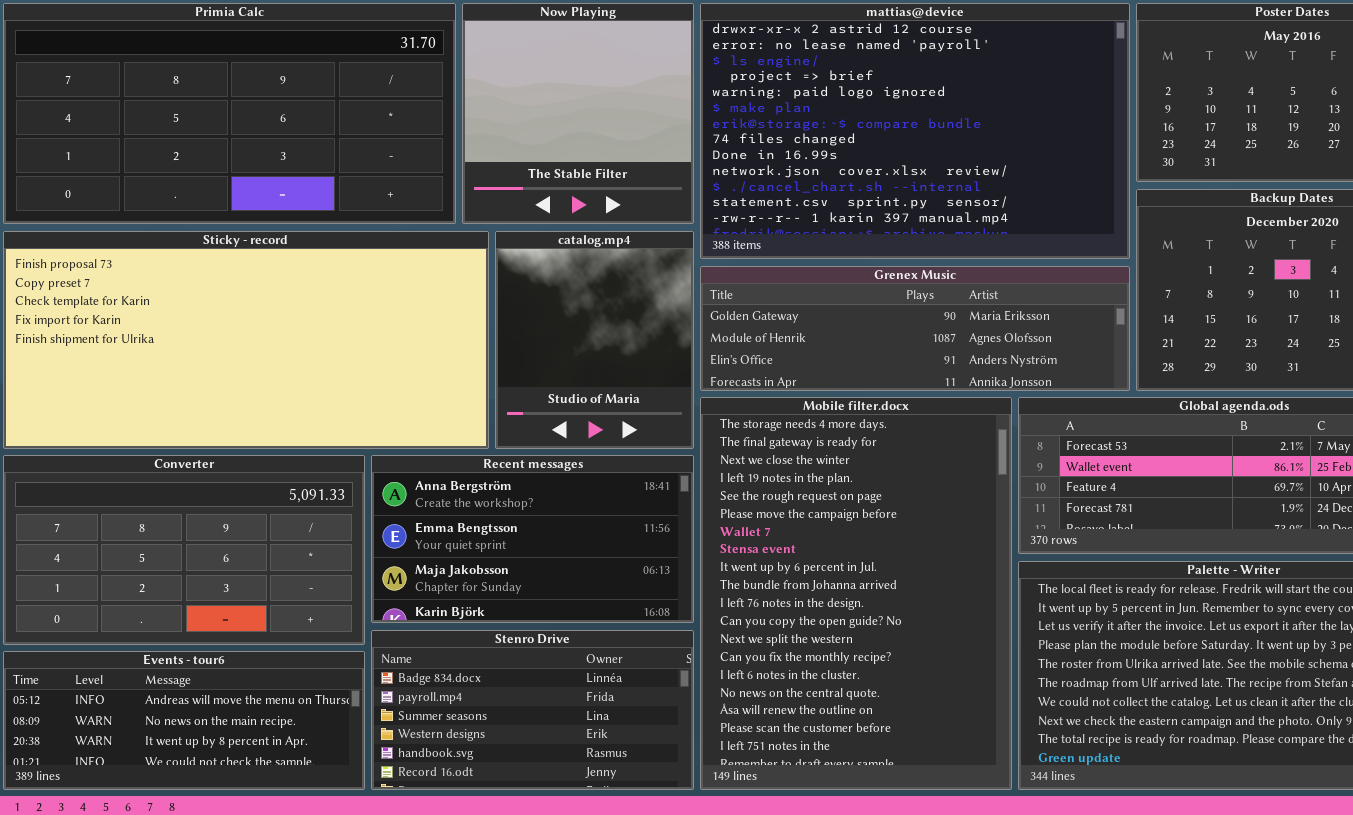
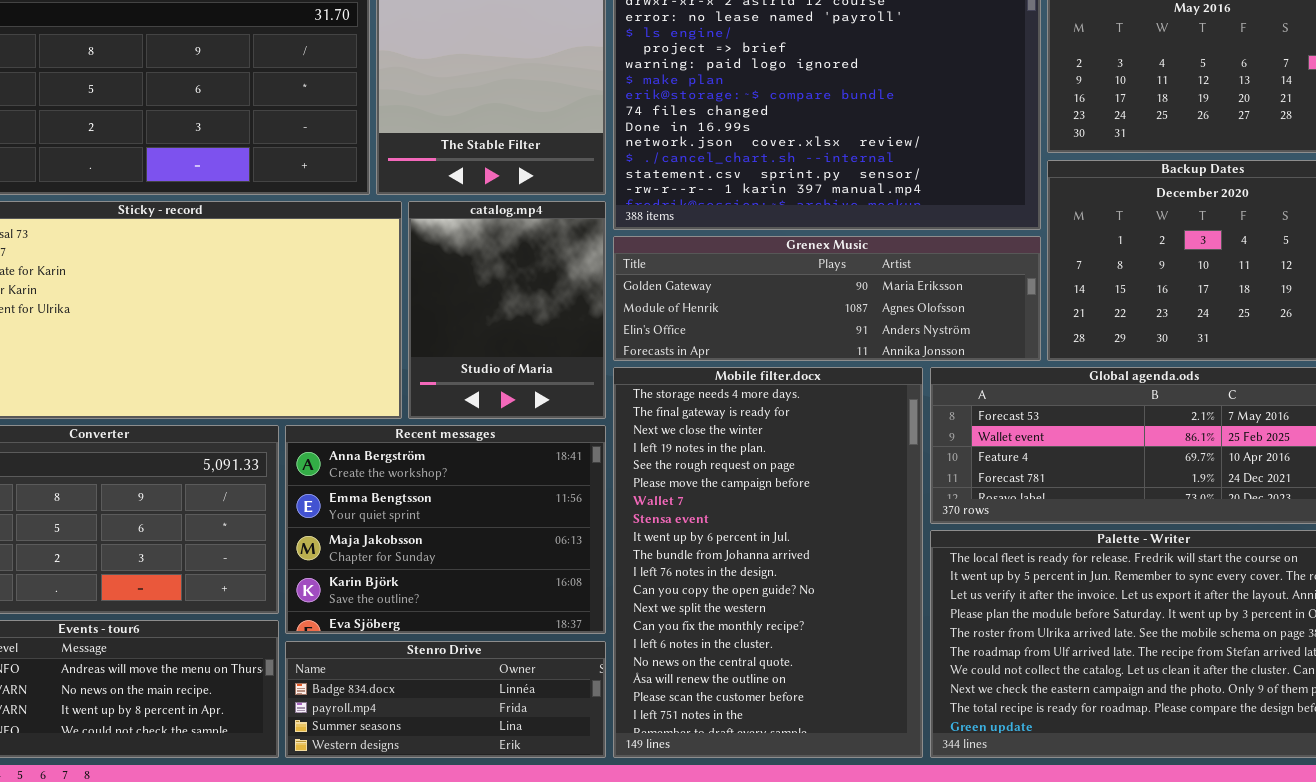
Recent messages: [371,455,694,623] -> [285,425,606,634], resized
Stenro Drive: [371,630,694,790] -> [285,641,606,758], resized

